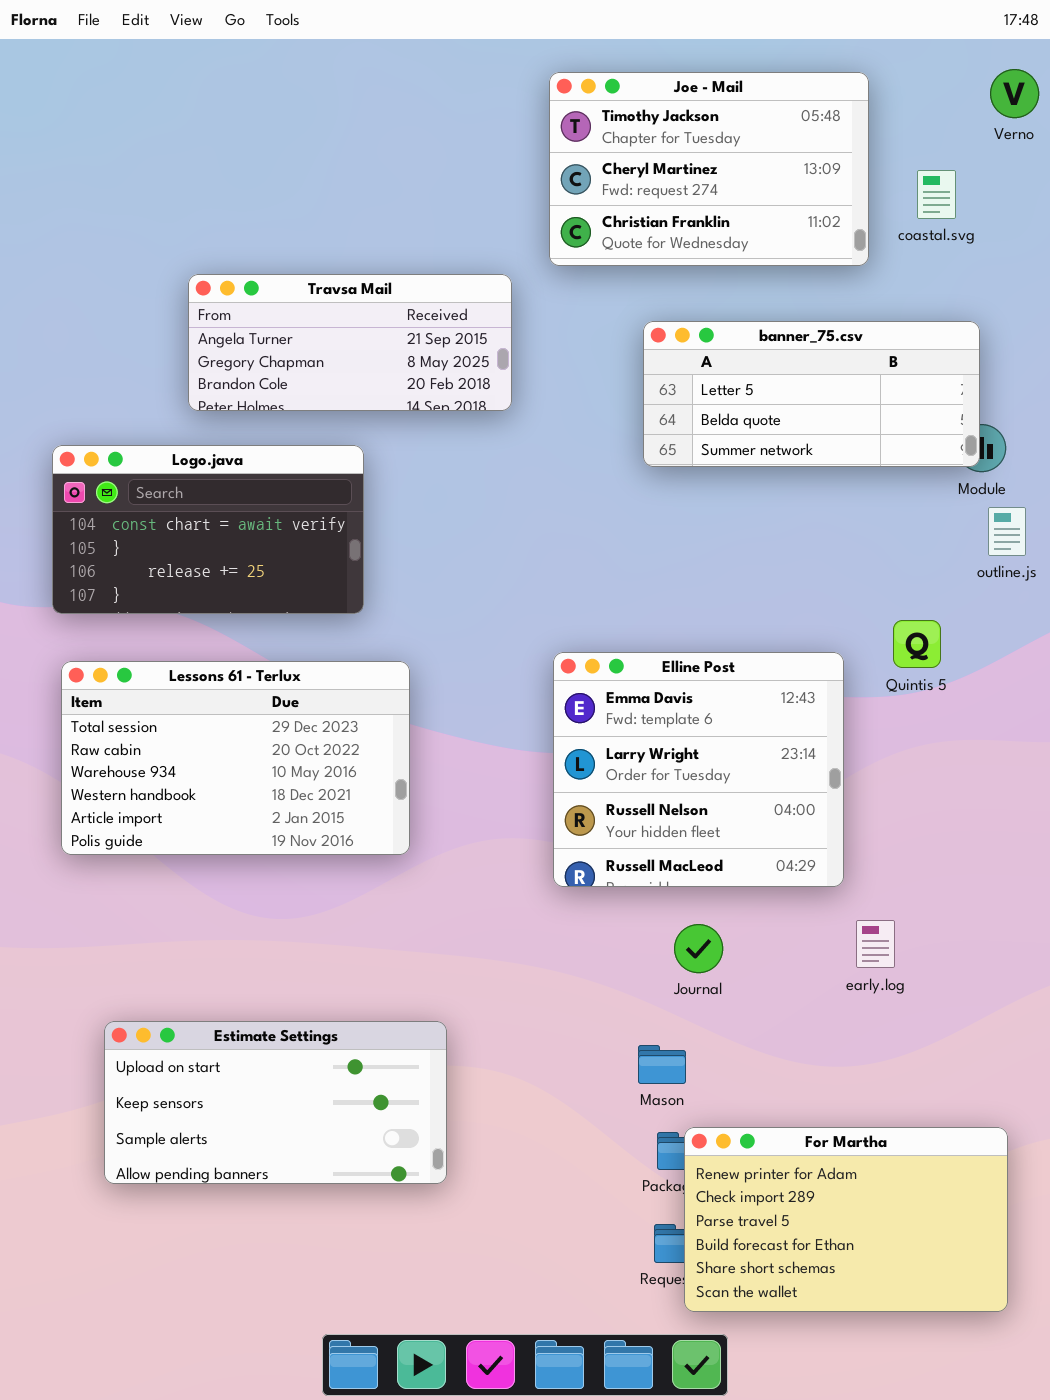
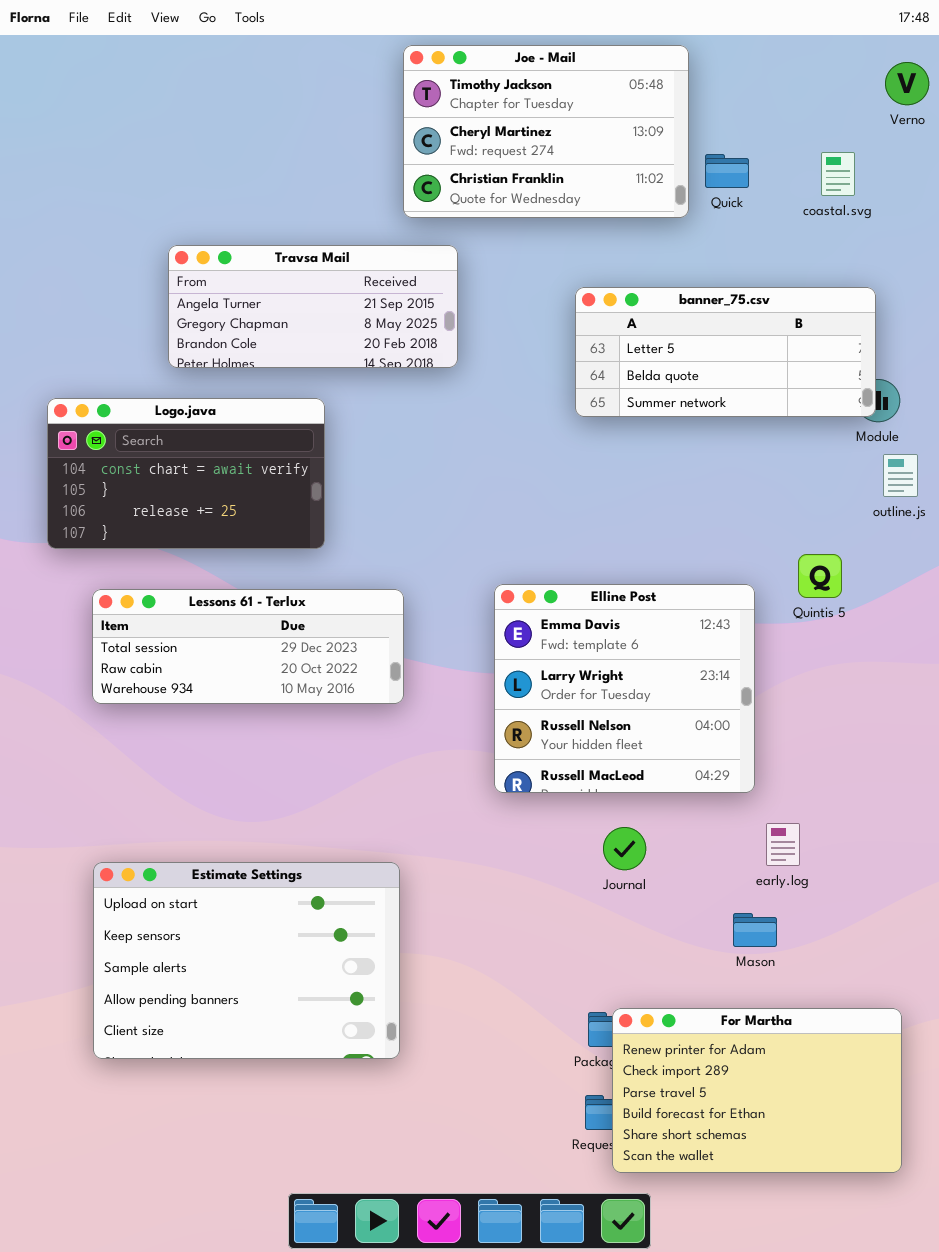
Joe - Mail: [549,72,869,266] -> [403,45,689,218], moved
Lessons 61 - Terlux: [61,661,410,855] -> [92,589,404,704], moved, resized
Estimate Settings: [104,1021,447,1184] -> [93,862,400,1059], resized
Mason: [638,1045,686,1084] -> [733,913,777,947], moved

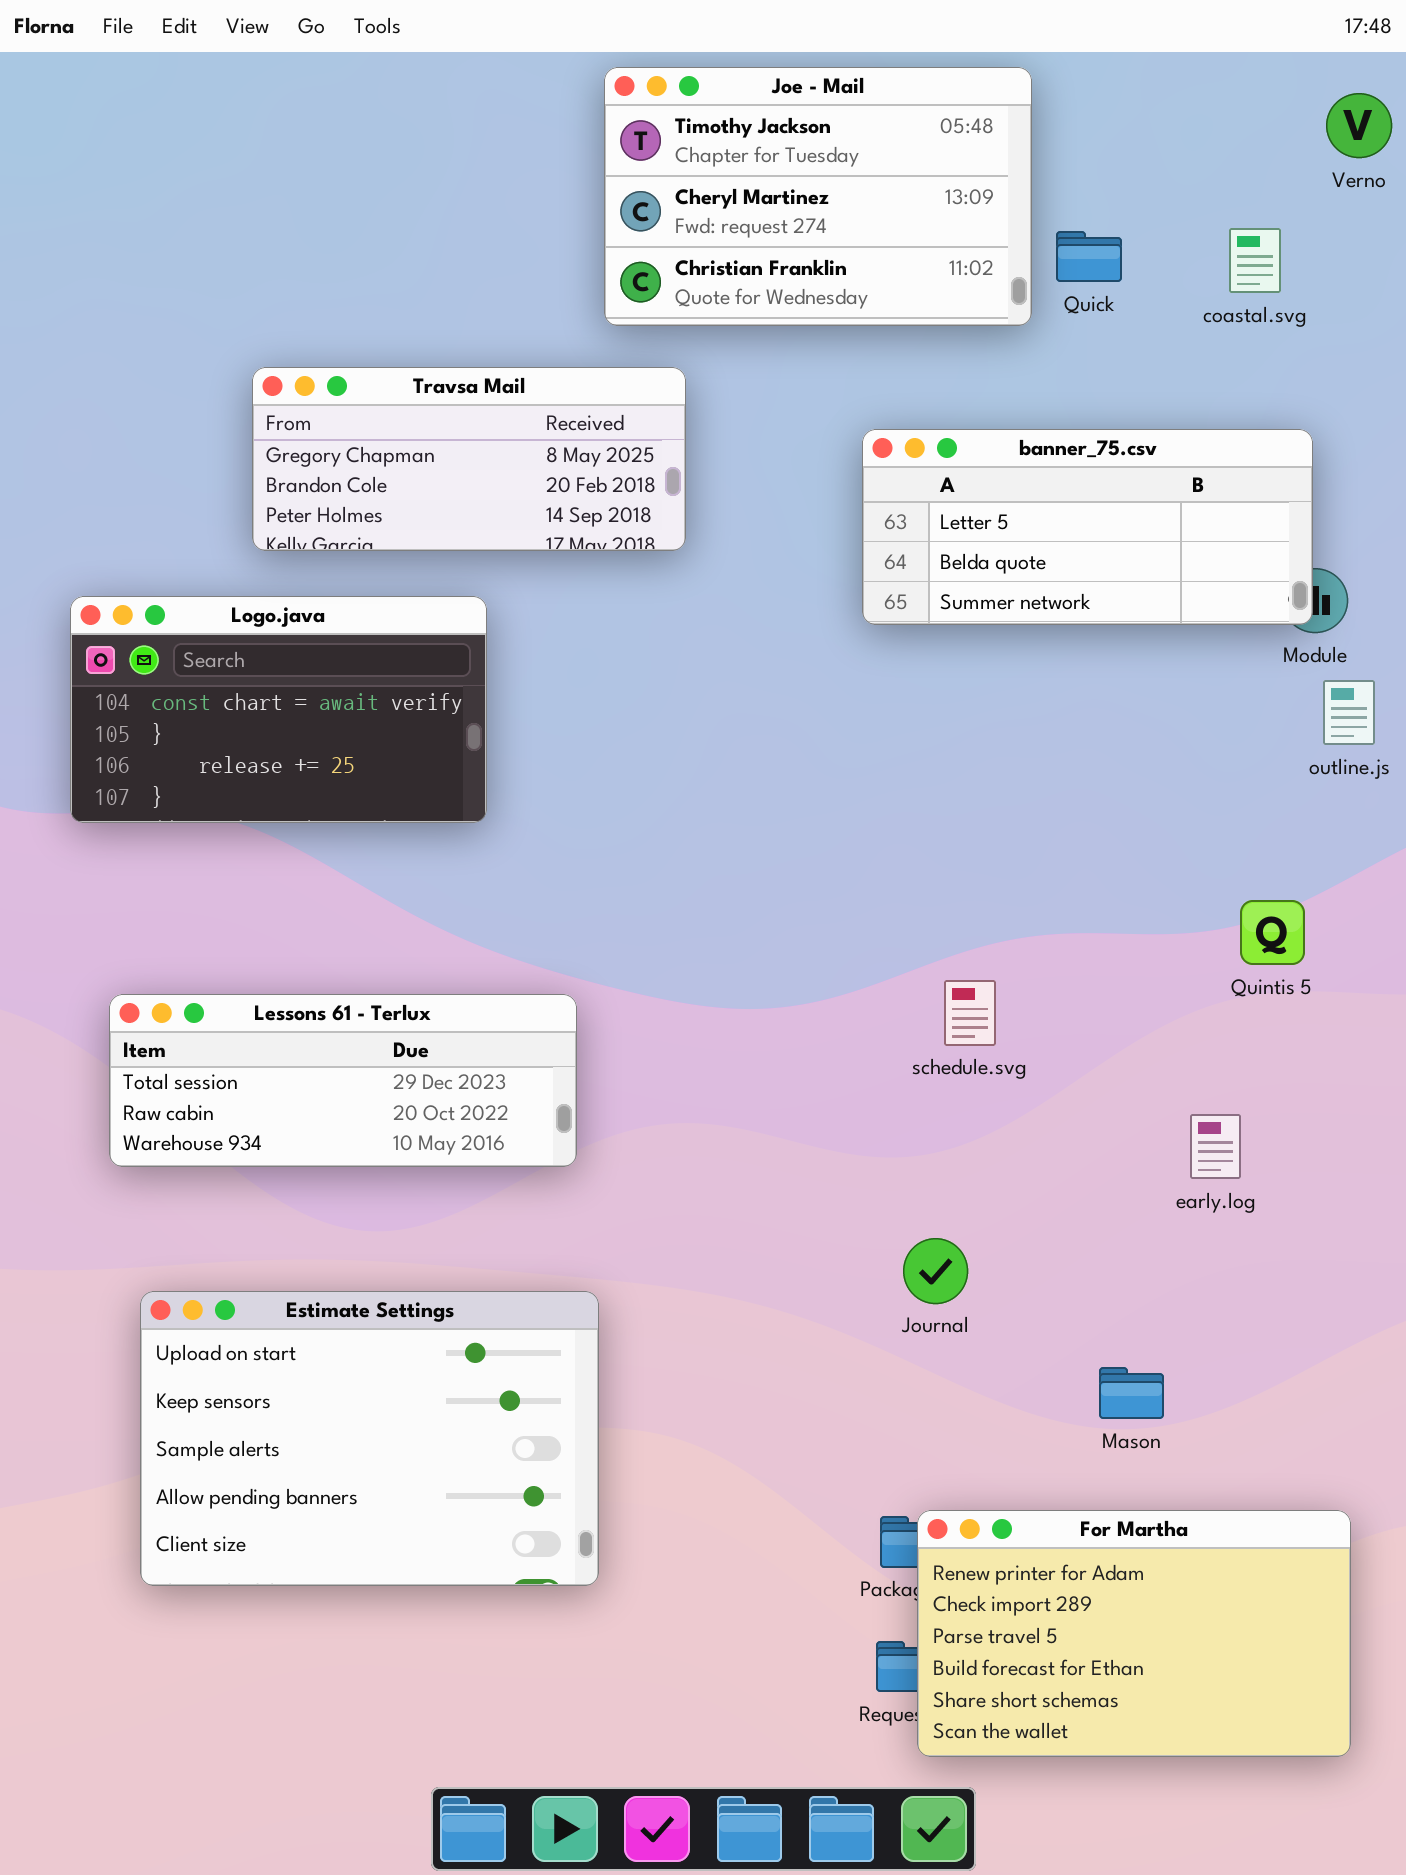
Travsa Mail: [168,245,458,368] -> [252,367,686,551], scrolled down 1 row
Quintis 5: [798,554,842,598] -> [1240,900,1305,965], moved
Elline Post: [494,584,755,793] -> none, closed
Lessons 61 - Terlux: [92,589,404,704] -> [109,994,577,1167], moved
early.log: [766,823,800,866] -> [1190,1114,1241,1179], moved

